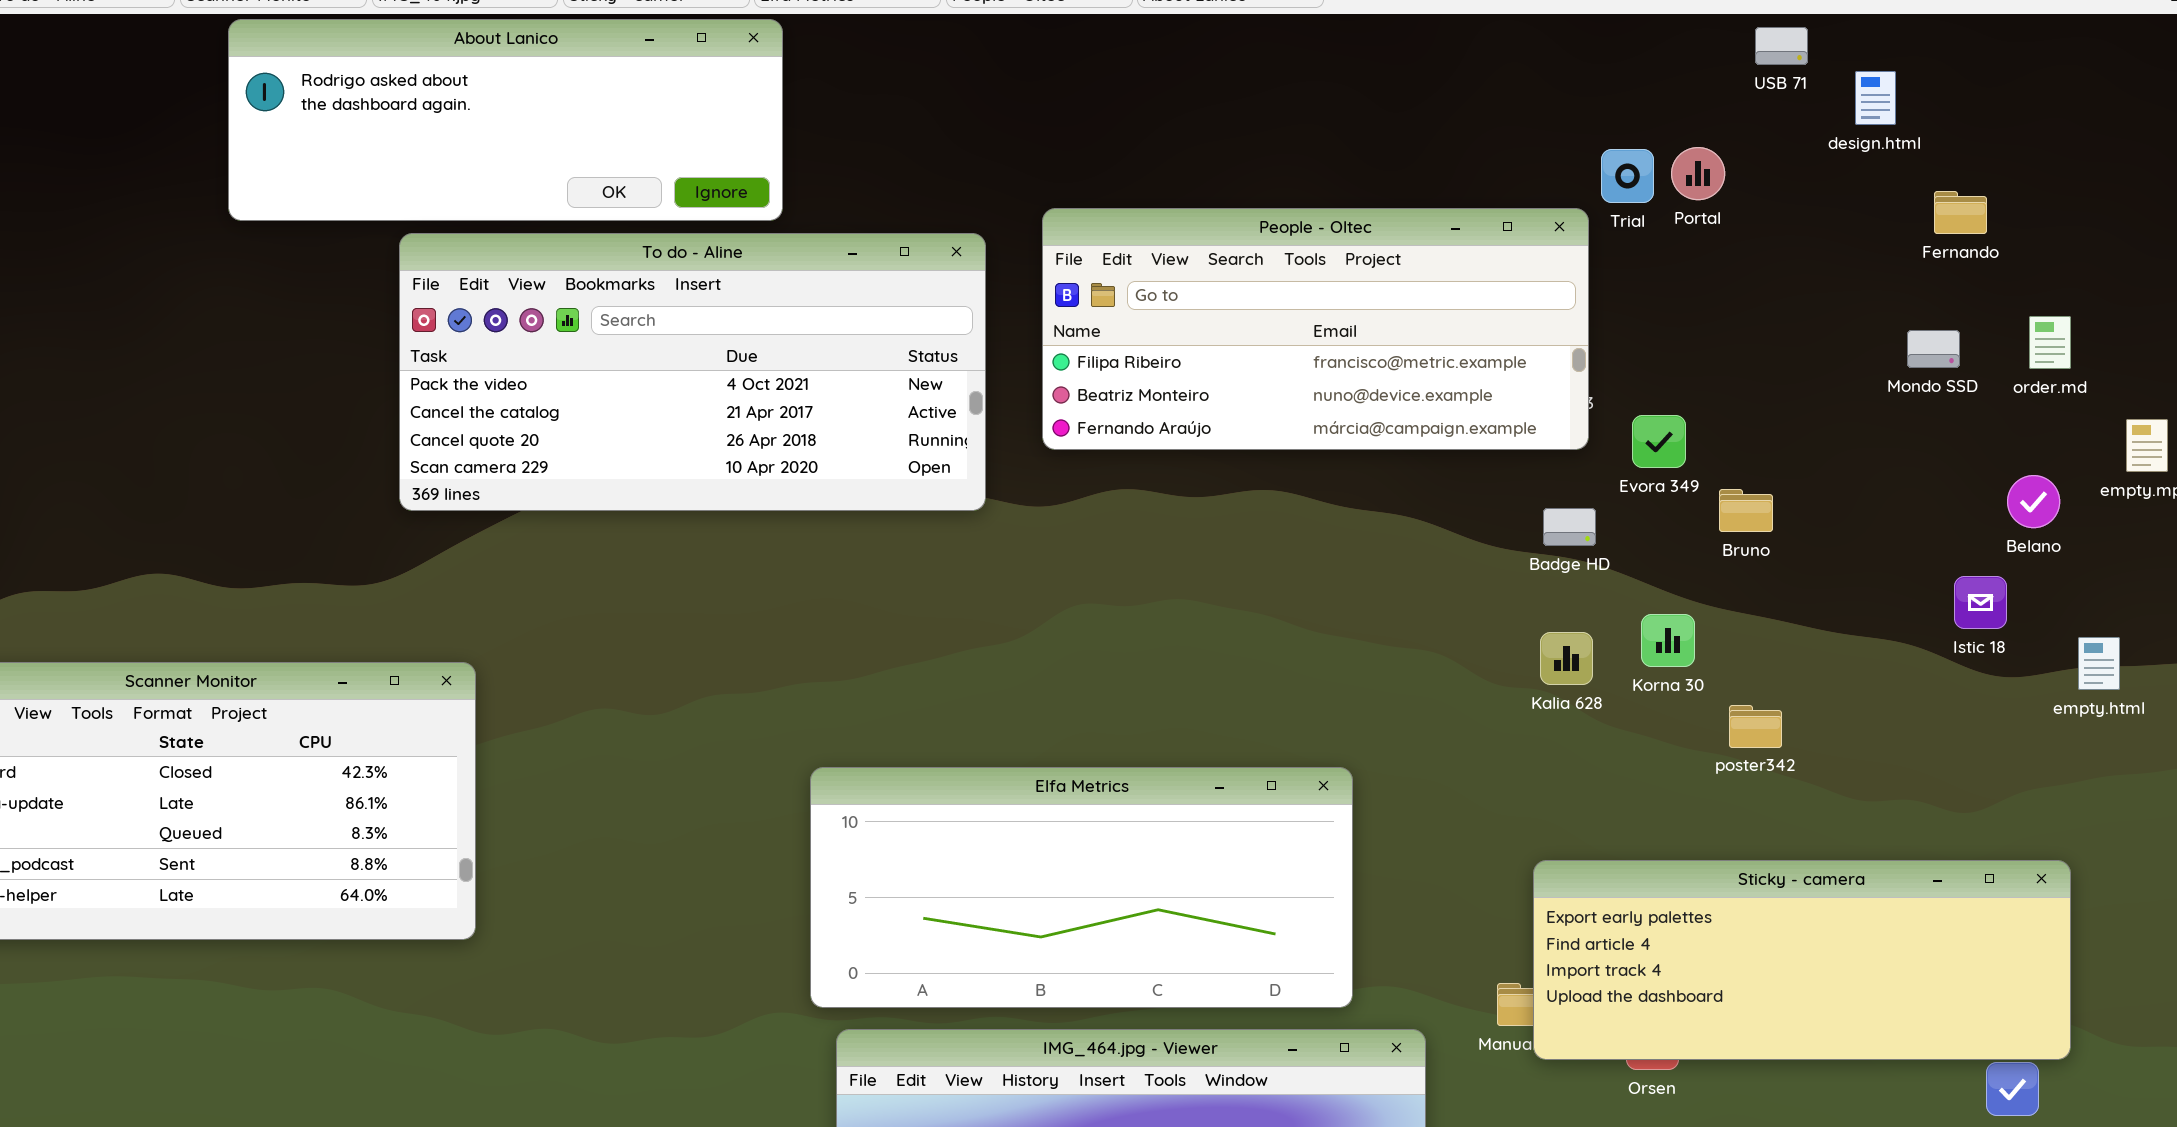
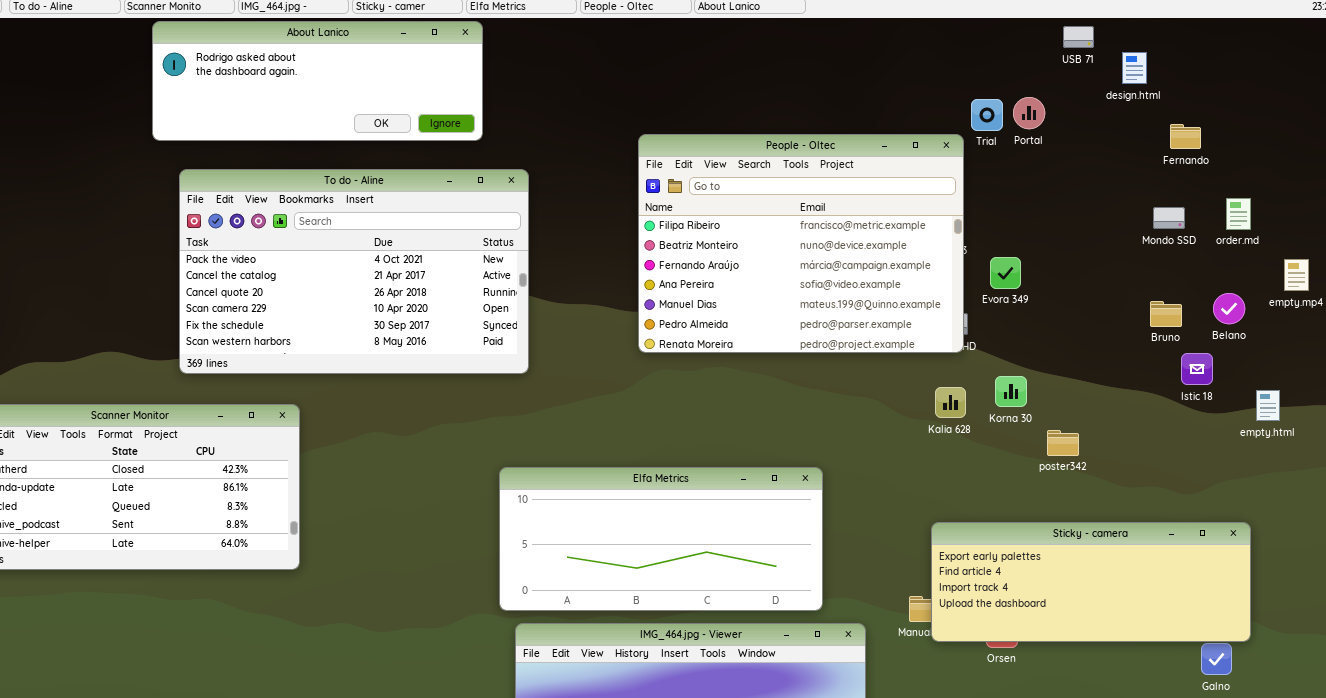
People - Oltec: [1042,208,1589,450] -> [638,134,964,353], resized
To do - Aline: [399,233,986,511] -> [179,169,529,374], moved, resized
Bruno: [1719,489,1773,532] -> [1150,301,1182,327], moved

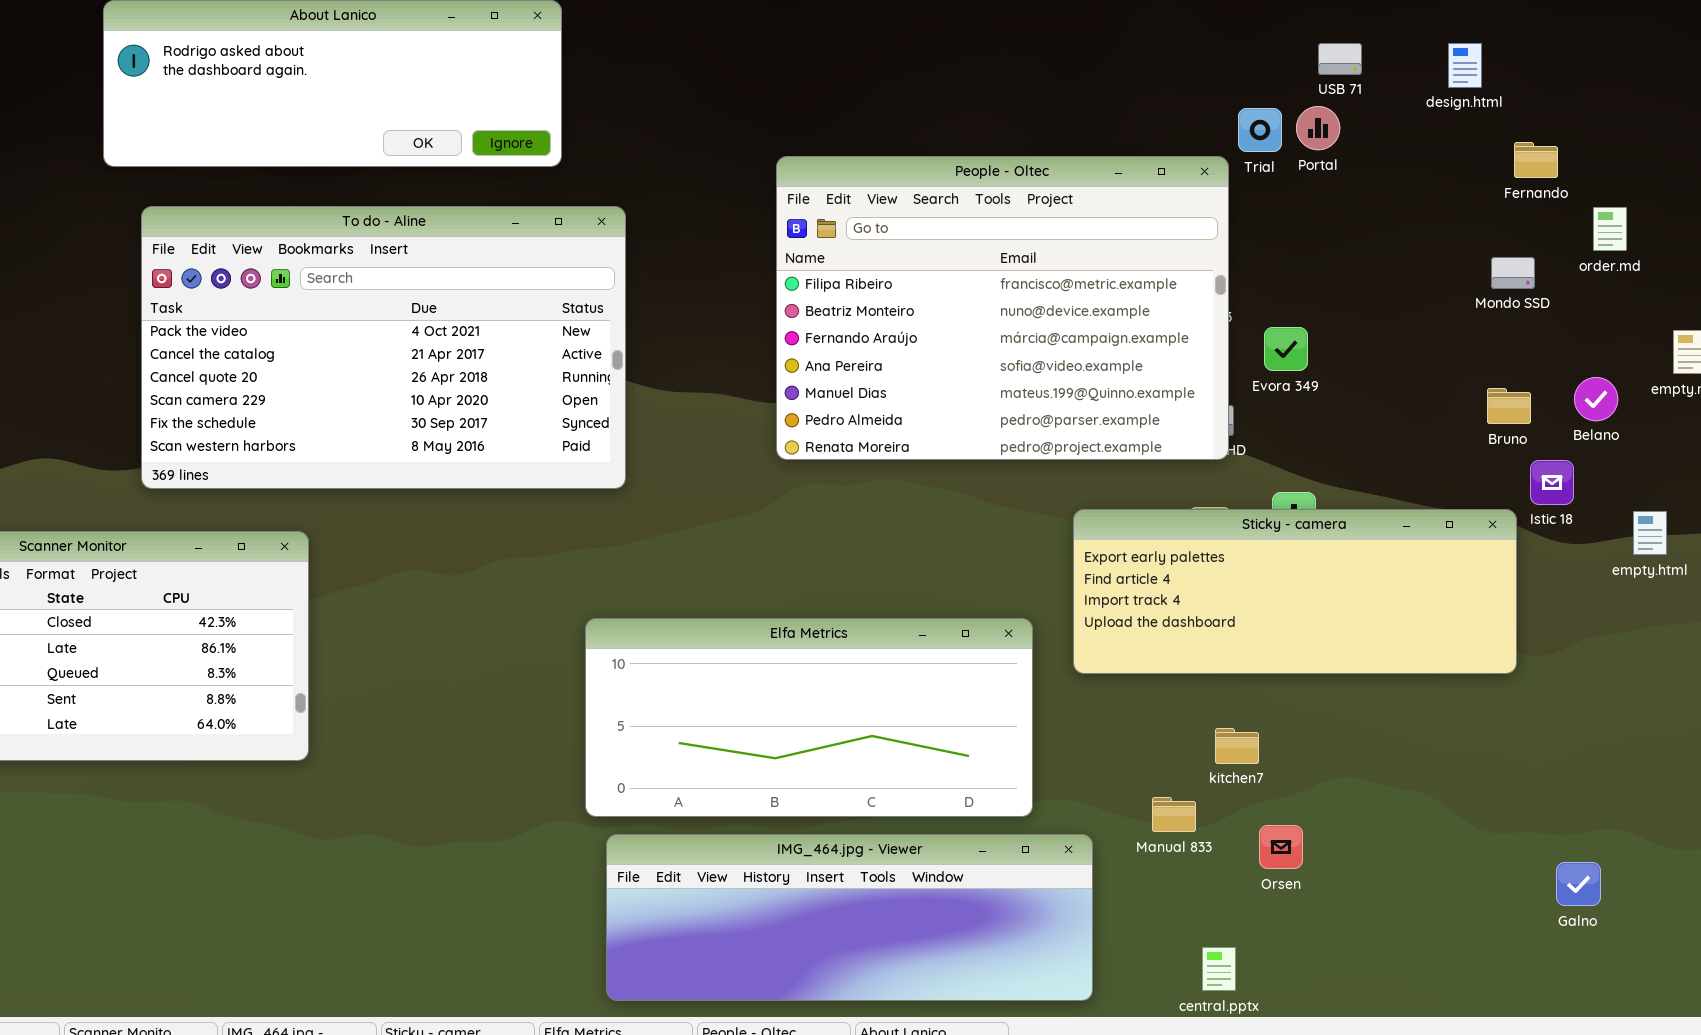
USB 71: [1063,26,1094,48] -> [1318,43,1362,75], moved
order.md: [1226,198,1251,230] -> [1593,207,1627,251], moved
Sticky - camera: [931,522,1251,642] -> [1073,509,1517,674], moved

